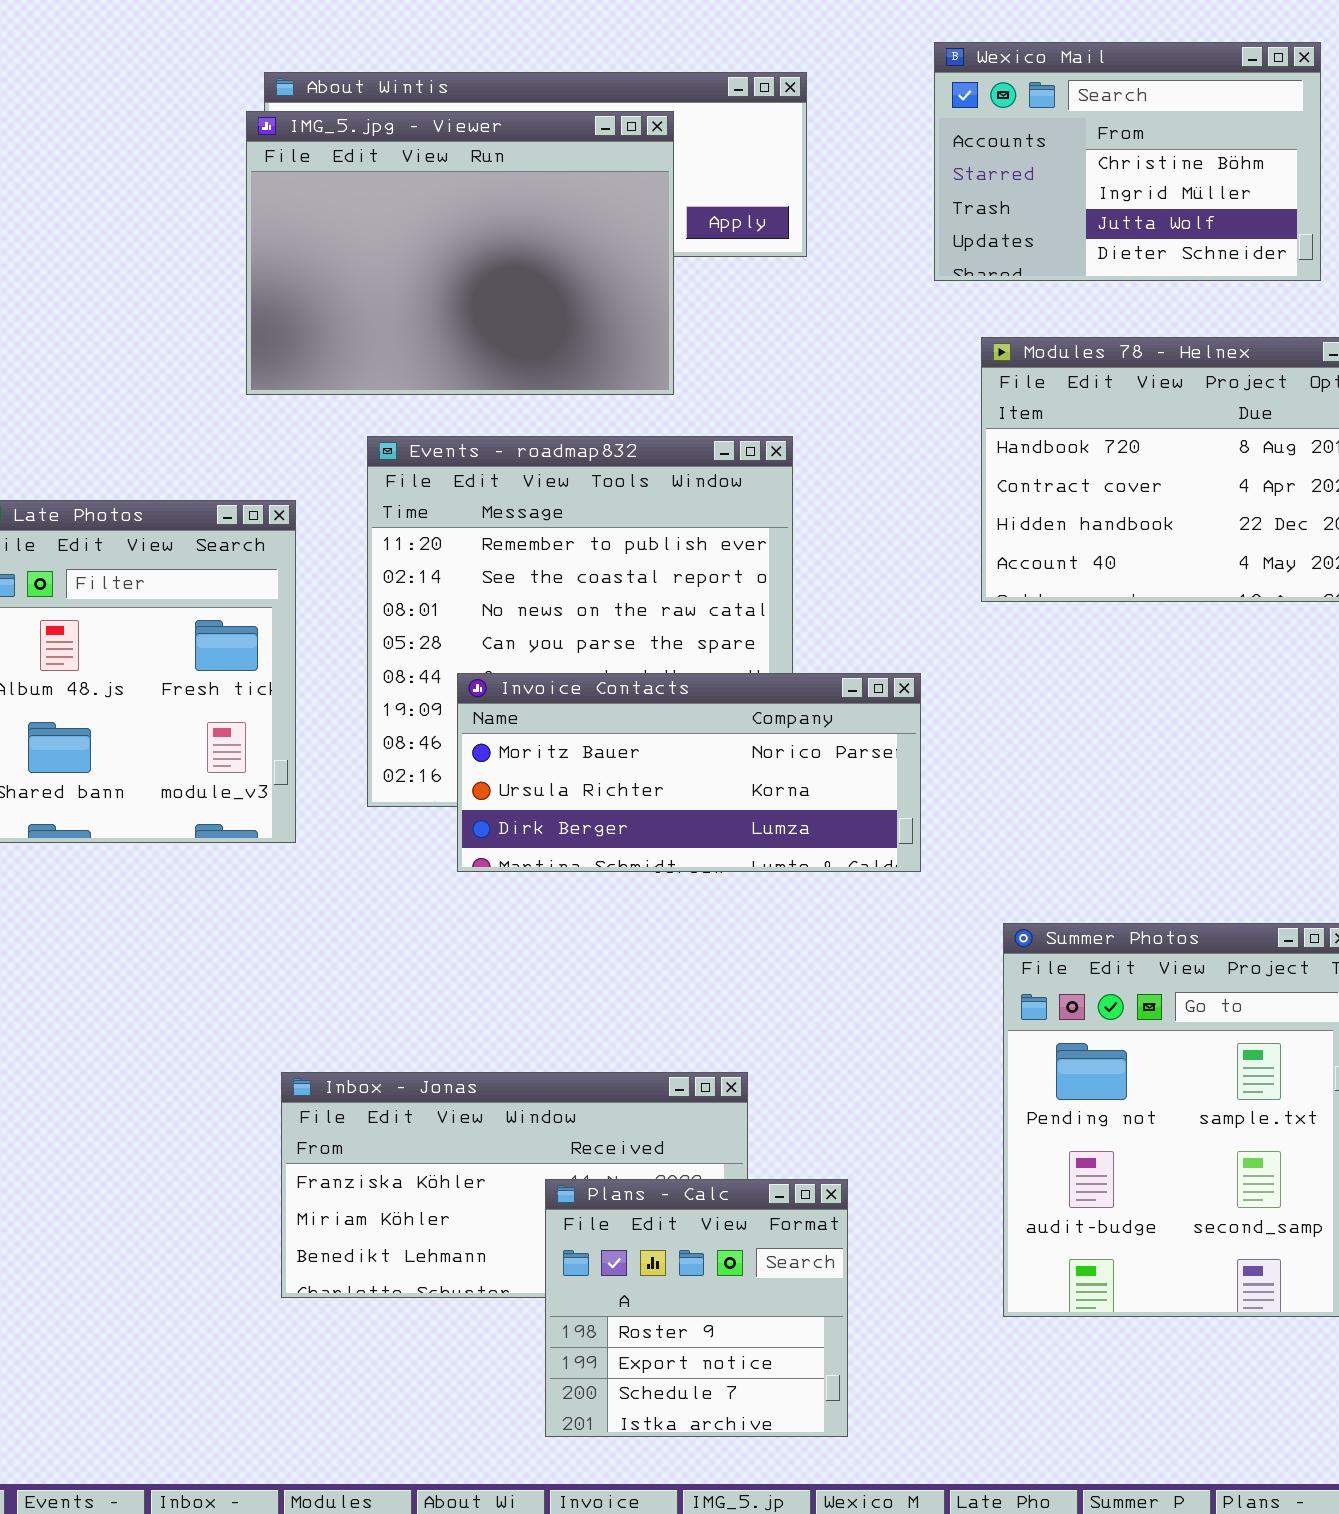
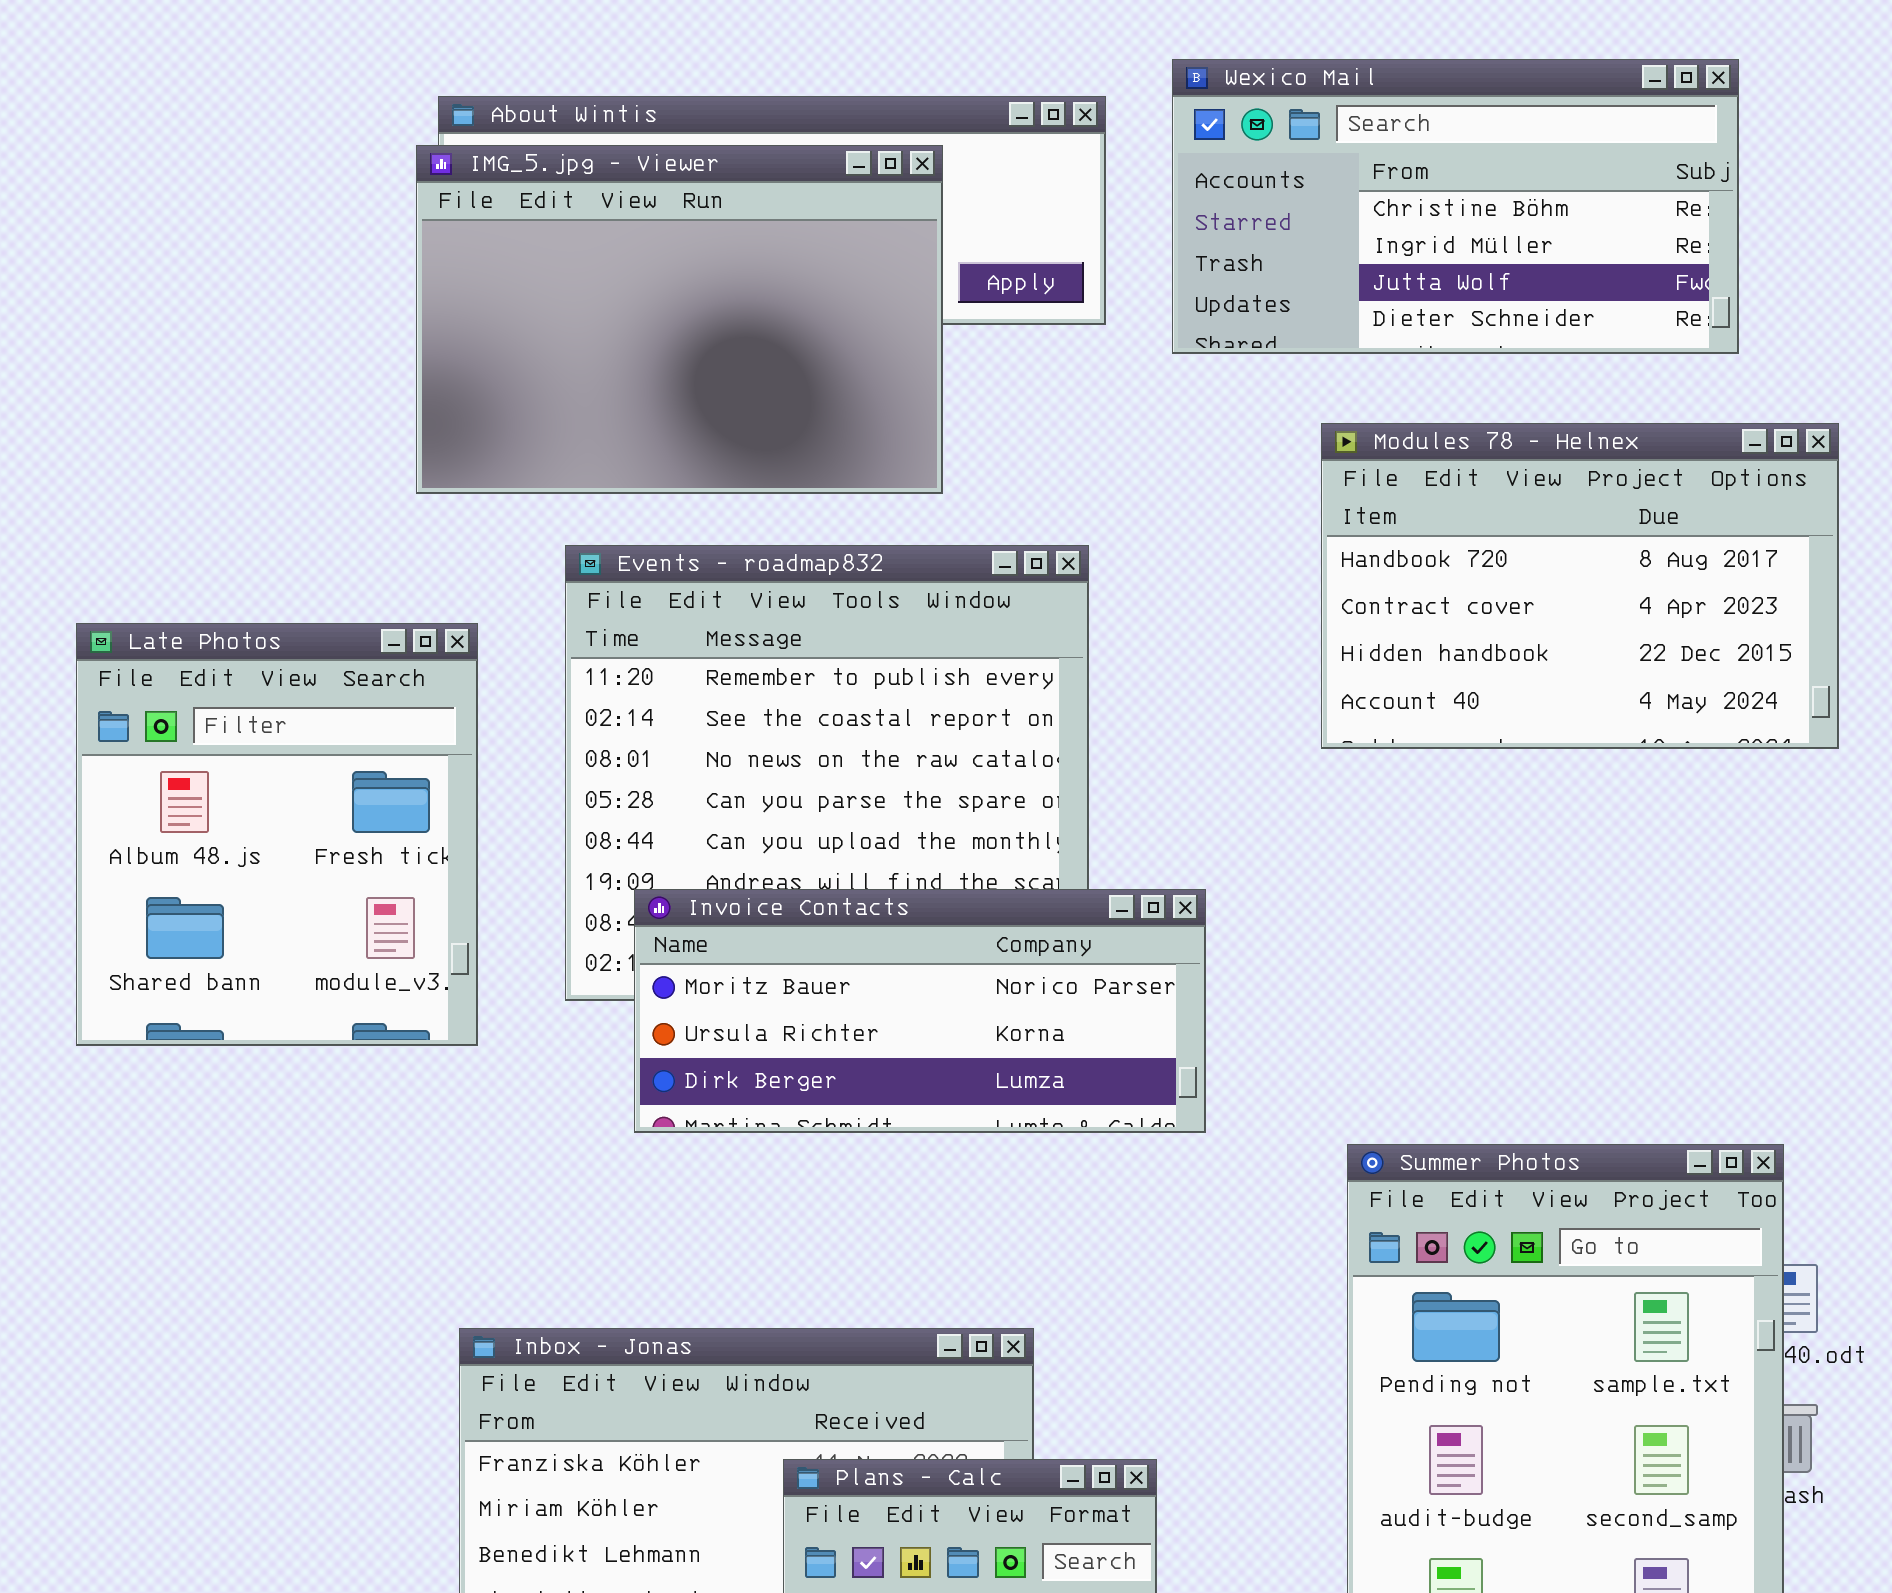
Wexico Mail: [934,42,1321,281] -> [1172,59,1739,354], resized
Invoice Contacts: [457,673,921,872] -> [634,889,1206,1133], moved

